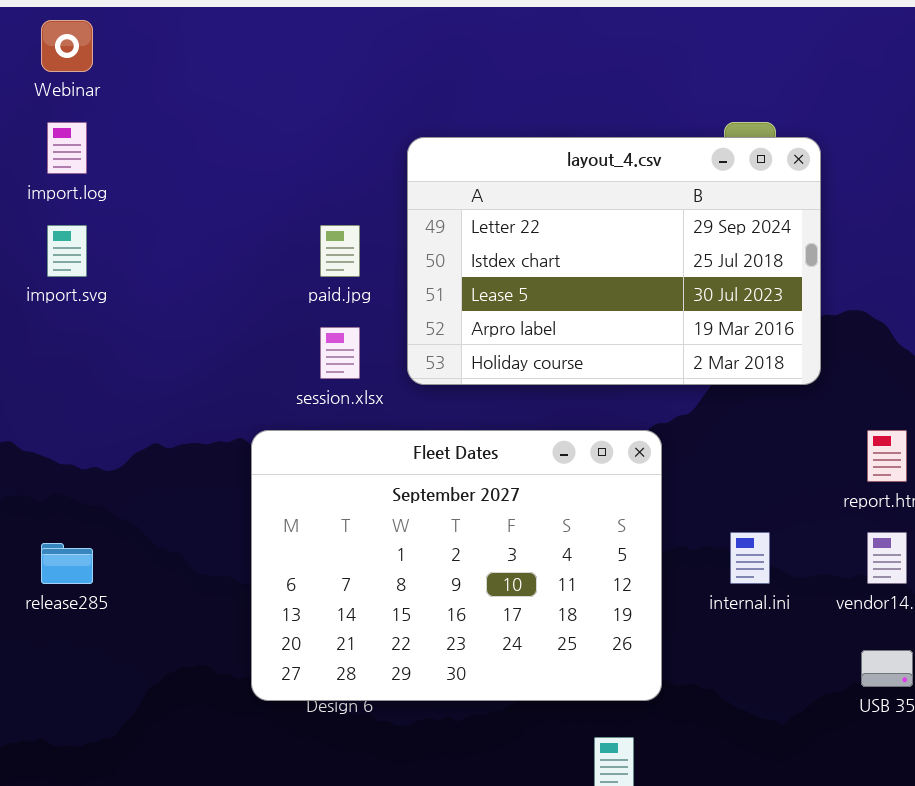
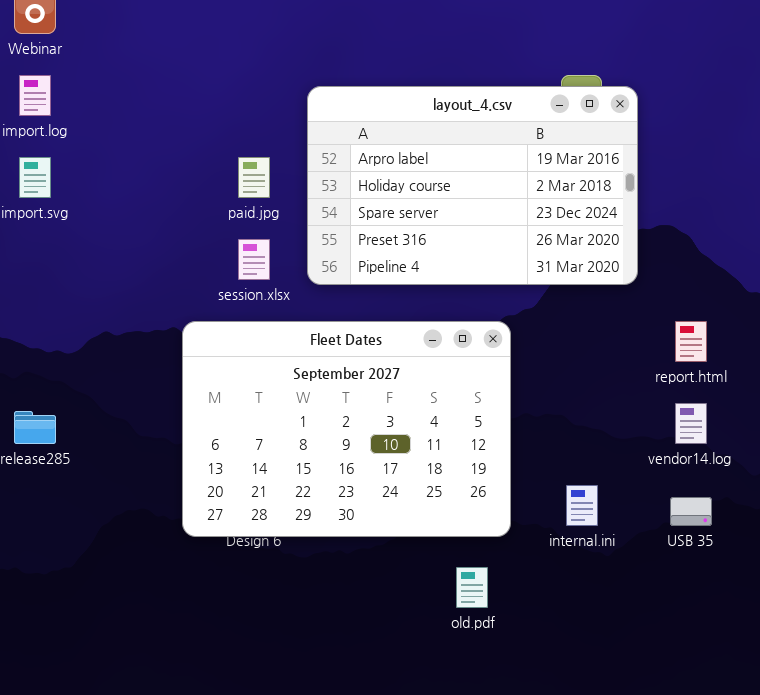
layout_4.csv: [407,137,821,385] -> [307,86,638,285], scrolled down 3 rows
internal.ini: [730,532,770,584] -> [566,485,598,526], moved

